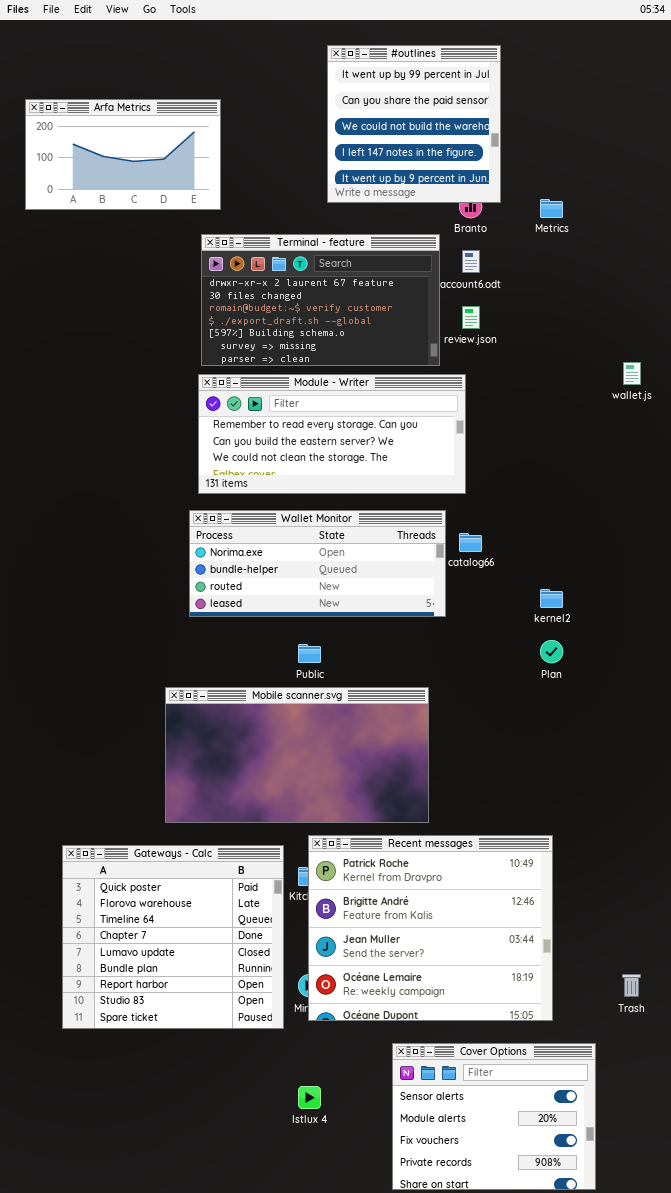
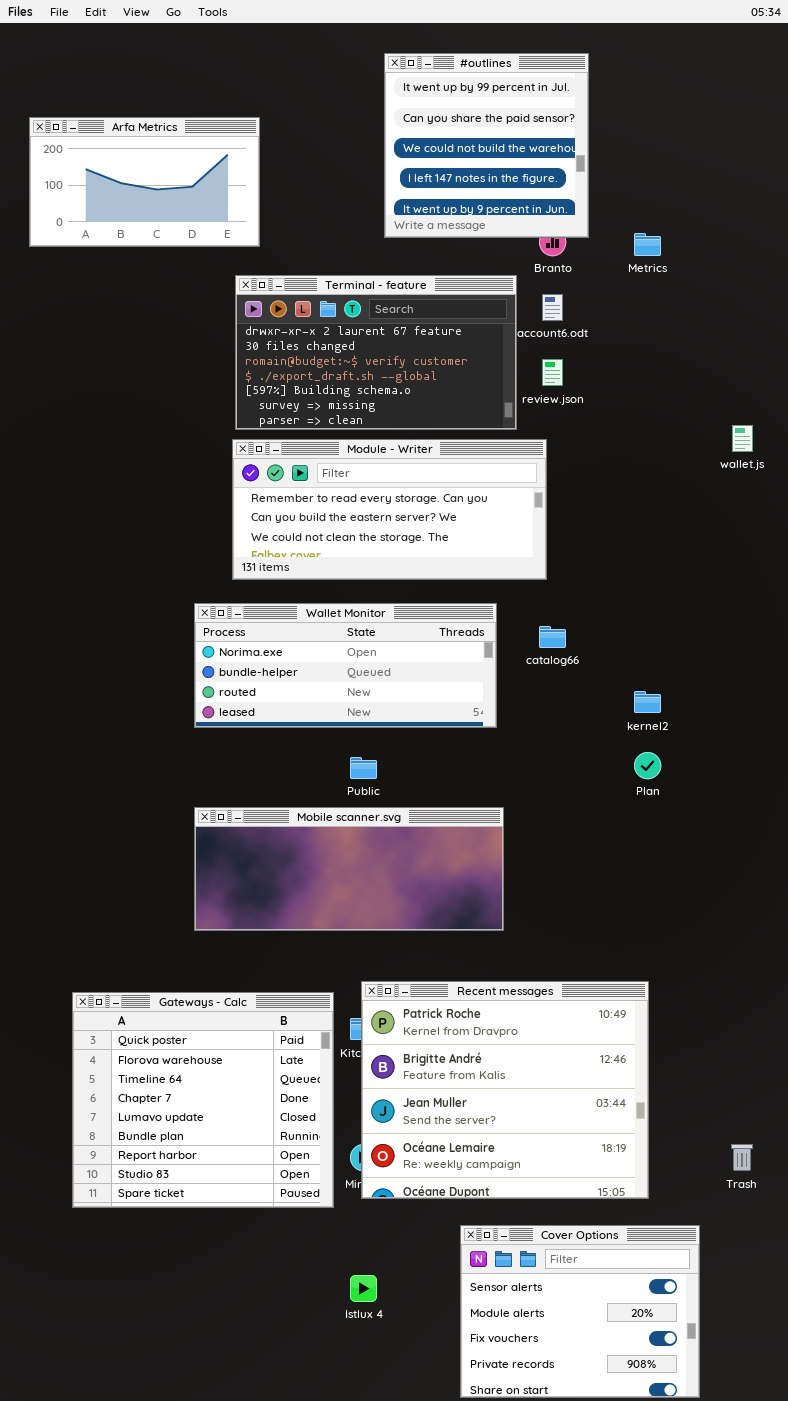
Wallet Monitor: [189,510,446,617] -> [194,603,497,728], moved
Mobile scanner.svg: [165,687,429,823] -> [194,807,504,931], resized

